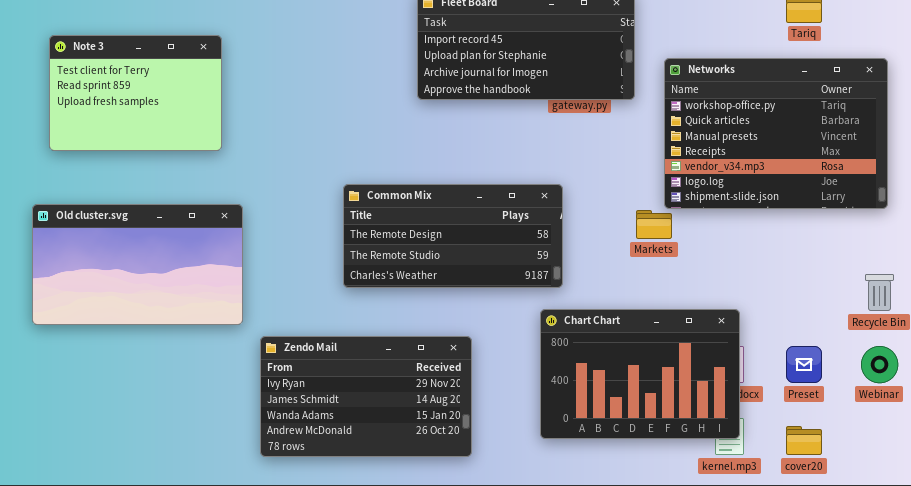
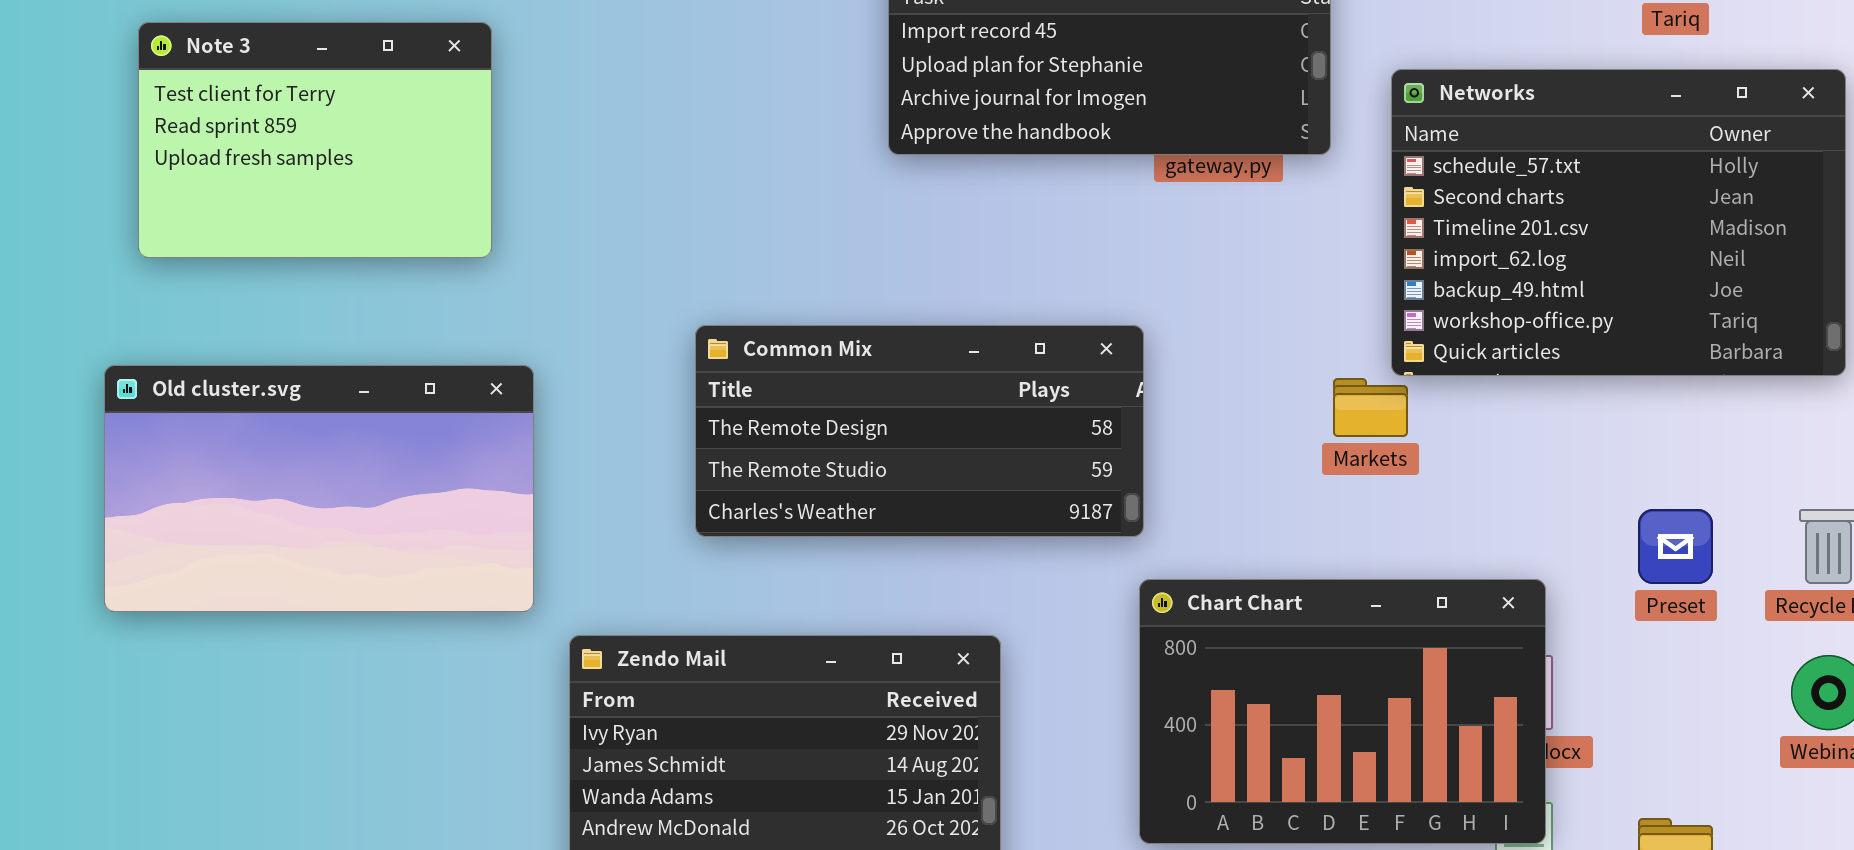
Networks: [664,58,888,209] -> [1391,69,1846,376], scrolled up 5 rows
Common Mix: [343,184,563,288] -> [695,325,1144,537], moved
Preset: [786,346,822,383] -> [1638,509,1713,584], moved

